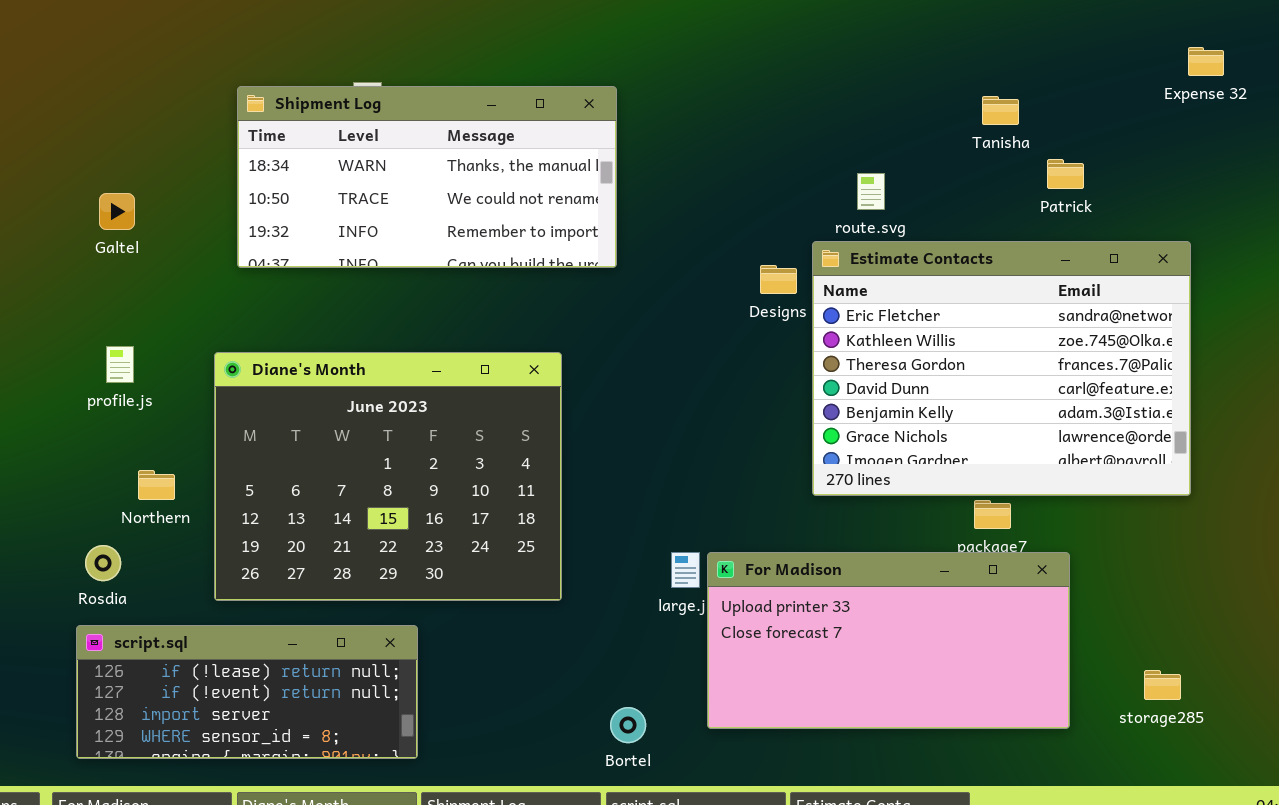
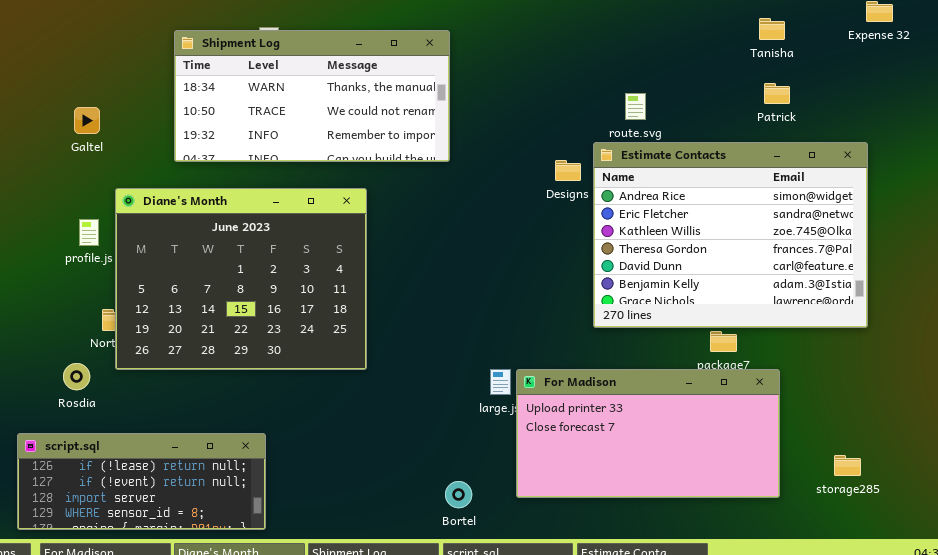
Tanisha: [982,96,1019,125] -> [759,18,785,40], moved
Estimate Contacts: [812,241,1191,496] -> [593,142,868,328], scrolled up 1 row
Diane's Month: [214,352,562,601] -> [115,188,367,370], moved
script.sql: [76,625,418,759] -> [17,433,266,530], moved

